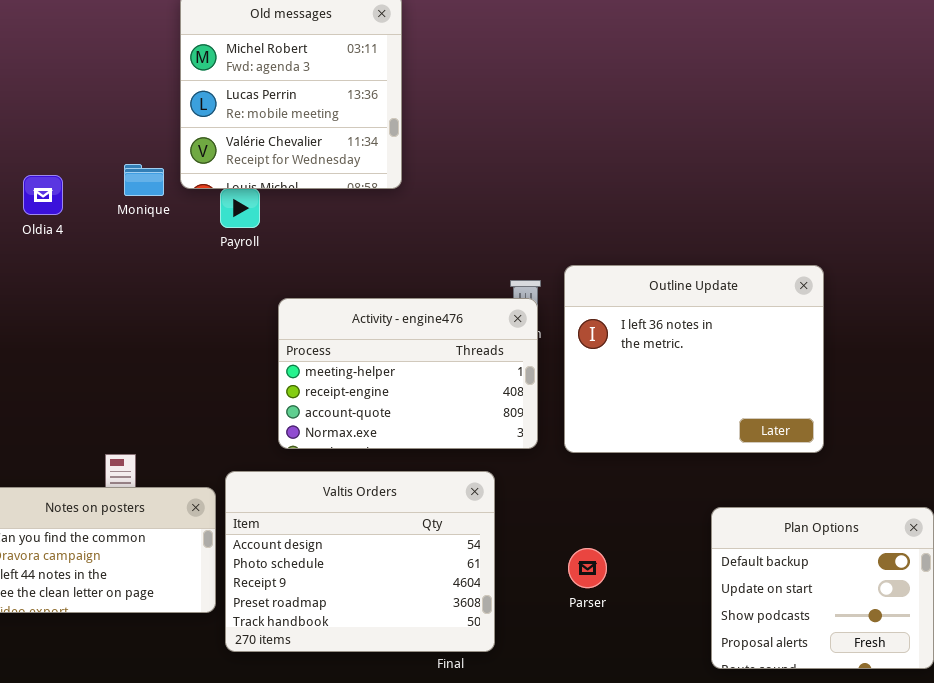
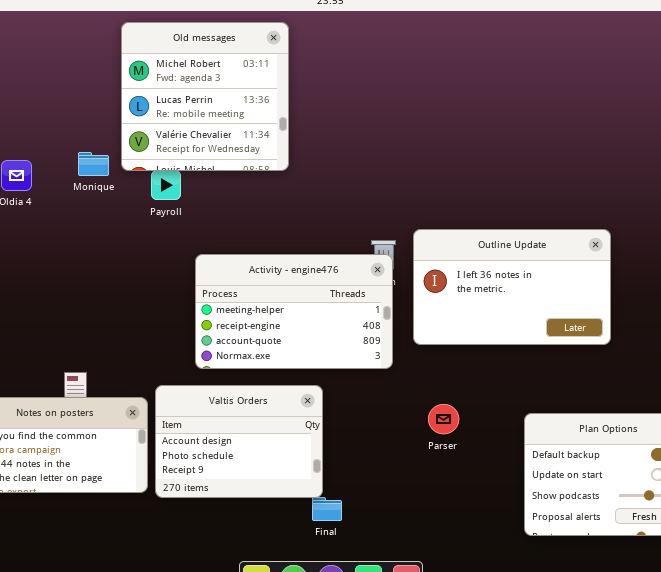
Outline Update: [564,265,824,453] -> [413,229,611,345], resized
Valtis Orders: [225,471,495,652] -> [155,385,323,498], resized
Parser: [568,548,607,588] -> [428,404,459,434], moved

